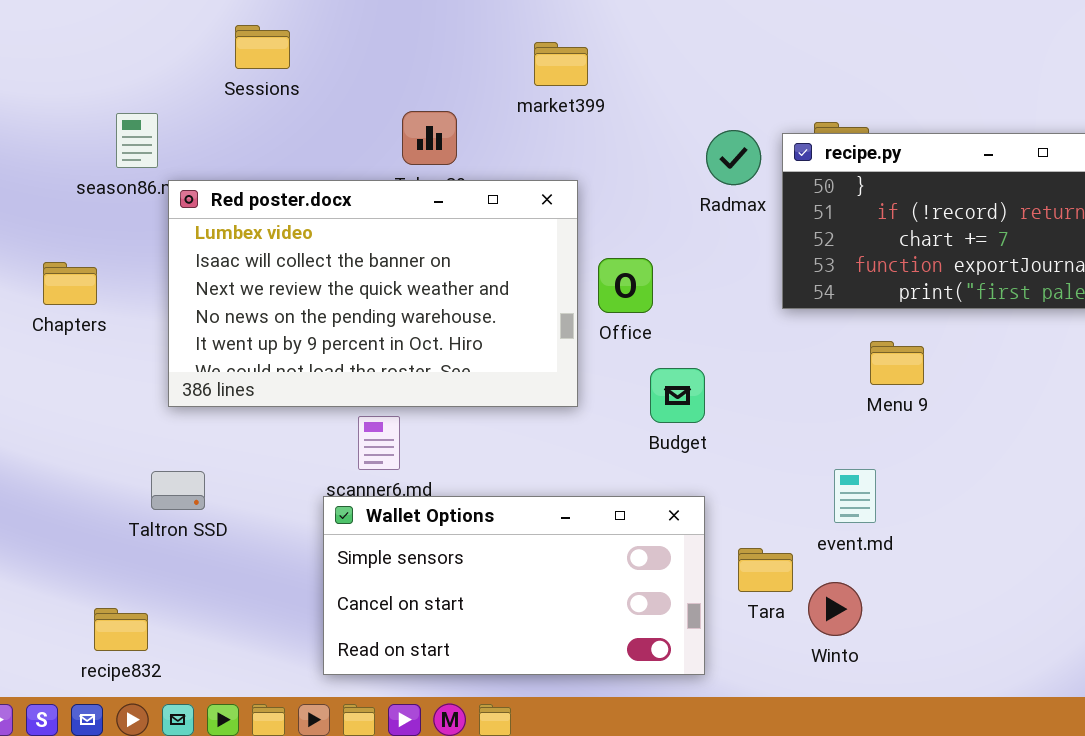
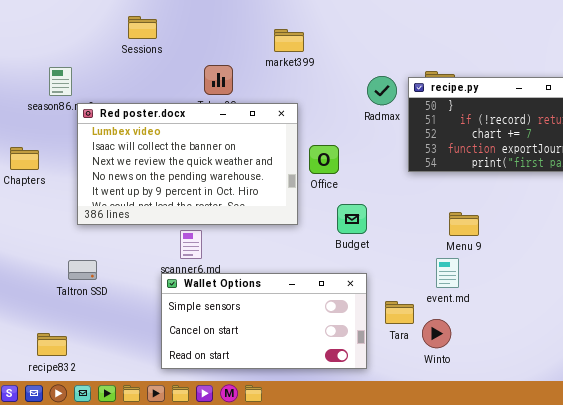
Sessions: [235,25,290,69] -> [128,16,157,39], moved
Menu 9: [870,341,924,385] -> [449,212,479,236], moved

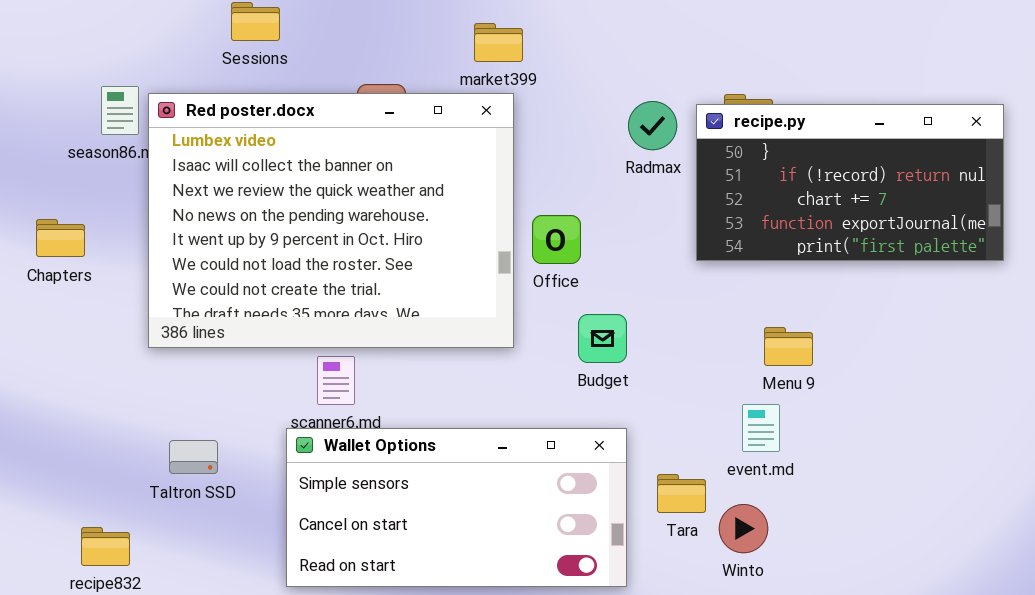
Red poster.docx: [77,103,298,225] -> [148,93,514,348], resized
Taltron SSD: [68,260,97,280] -> [169,440,218,474], moved

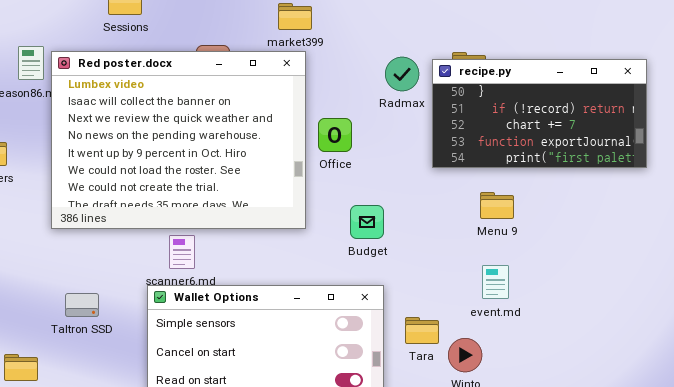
Office: [532,215,581,264] -> [318,118,352,152], moved
Menu 9: [764,327,813,366] -> [480,192,514,219], moved
event.md: [742,404,780,452] -> [482,265,509,299], moved

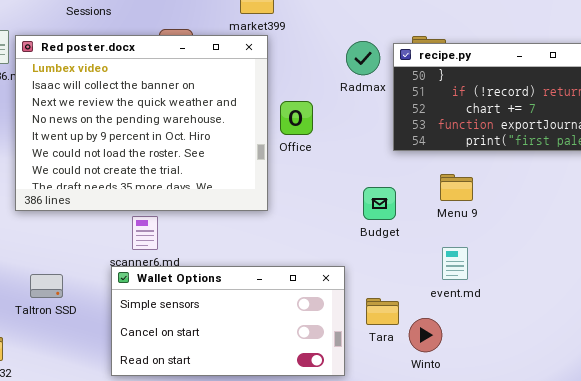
Budget: [350,205,384,239] -> [363,187,396,220], moved

